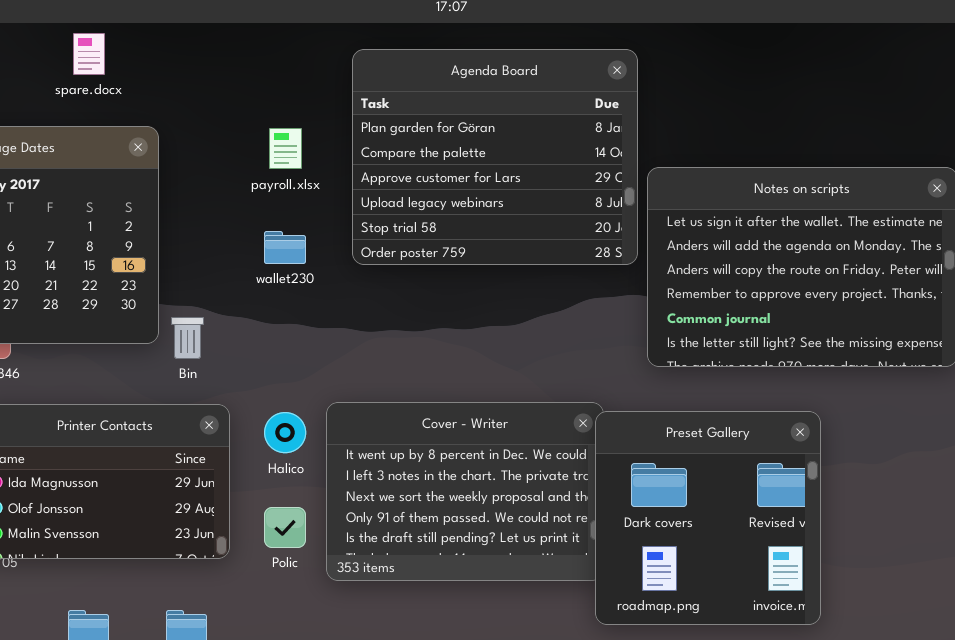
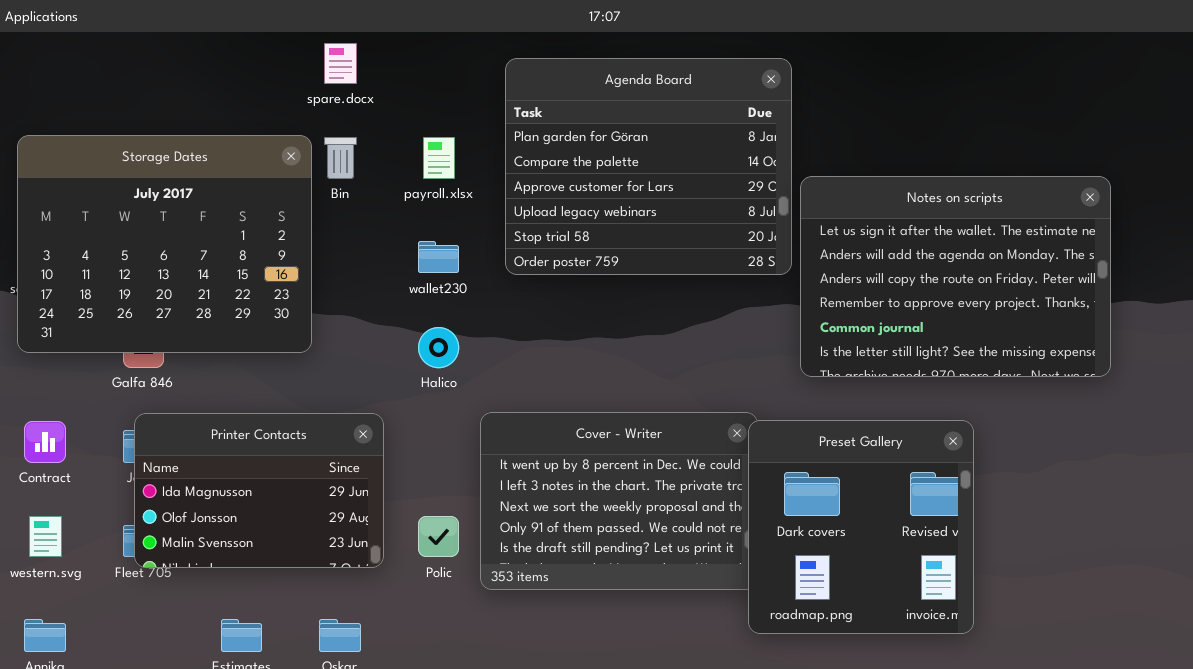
spare.docx: [73,33,105,75] -> [324,43,357,84], moved
Bin: [171,317,204,359] -> [324,137,357,179], moved
Halico: [264,412,306,453] -> [418,327,459,368], moved

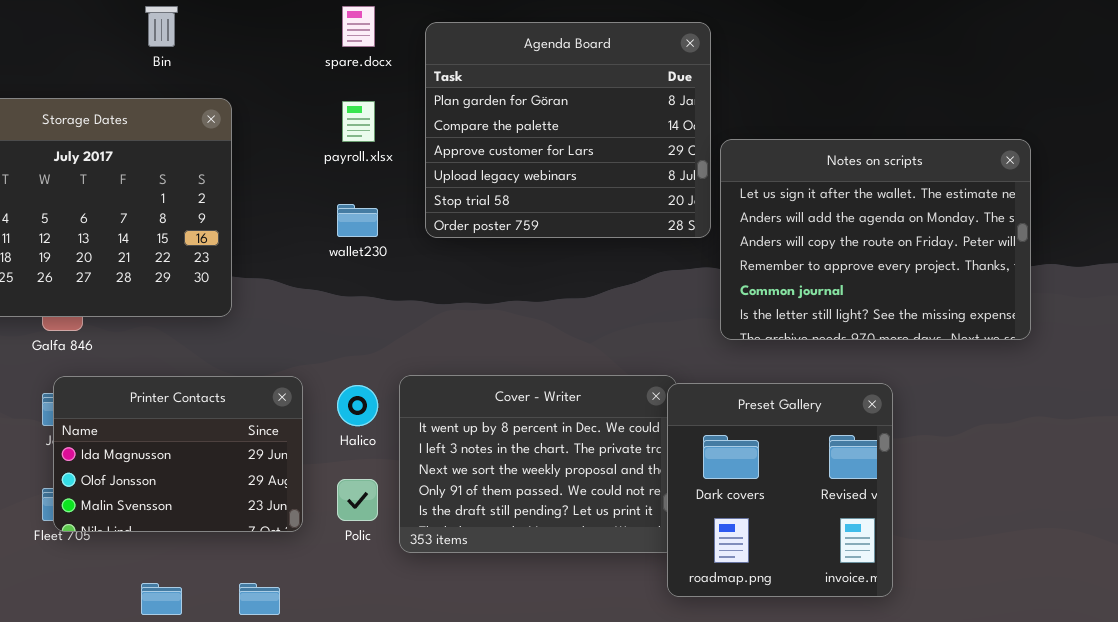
spare.docx: [324,43,357,84] -> [342,6,375,47], moved
Bin: [324,137,357,179] -> [145,6,178,47], moved
Halico: [418,327,459,368] -> [337,385,378,426], moved

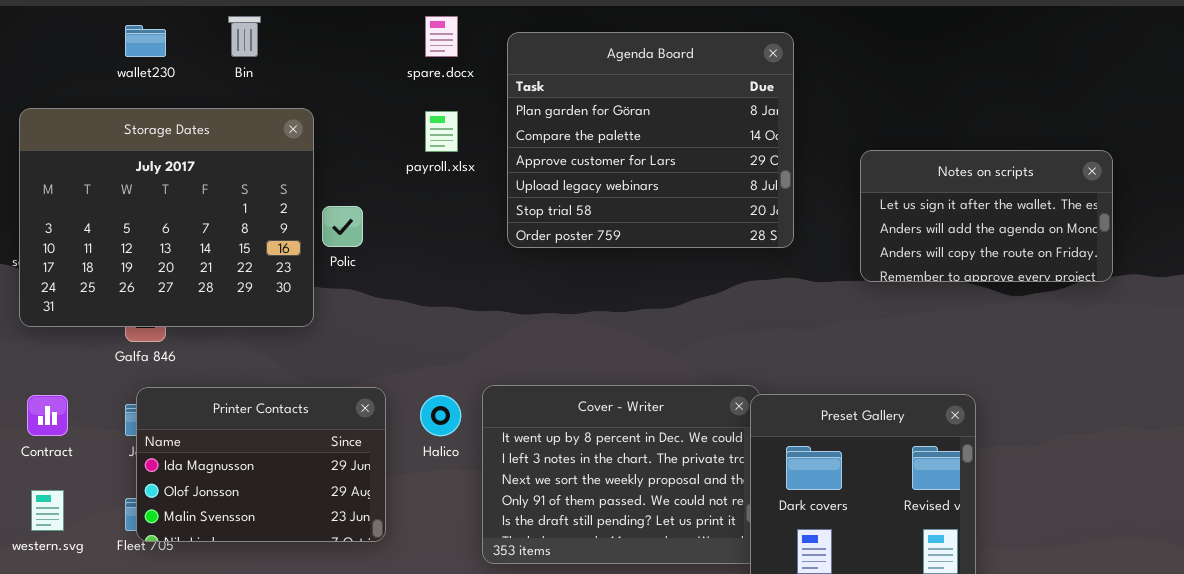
Notes on scripts: [720,139,1031,340] -> [860,150,1113,282], resized
wallet230: [337,204,378,237] -> [125,25,166,57], moved
Polic: [337,479,378,521] -> [322,206,363,247], moved

